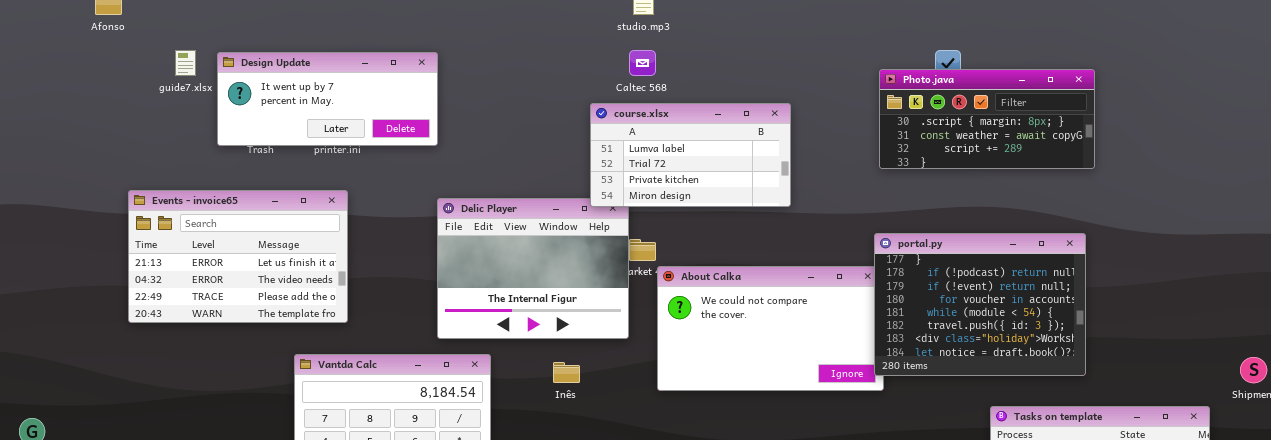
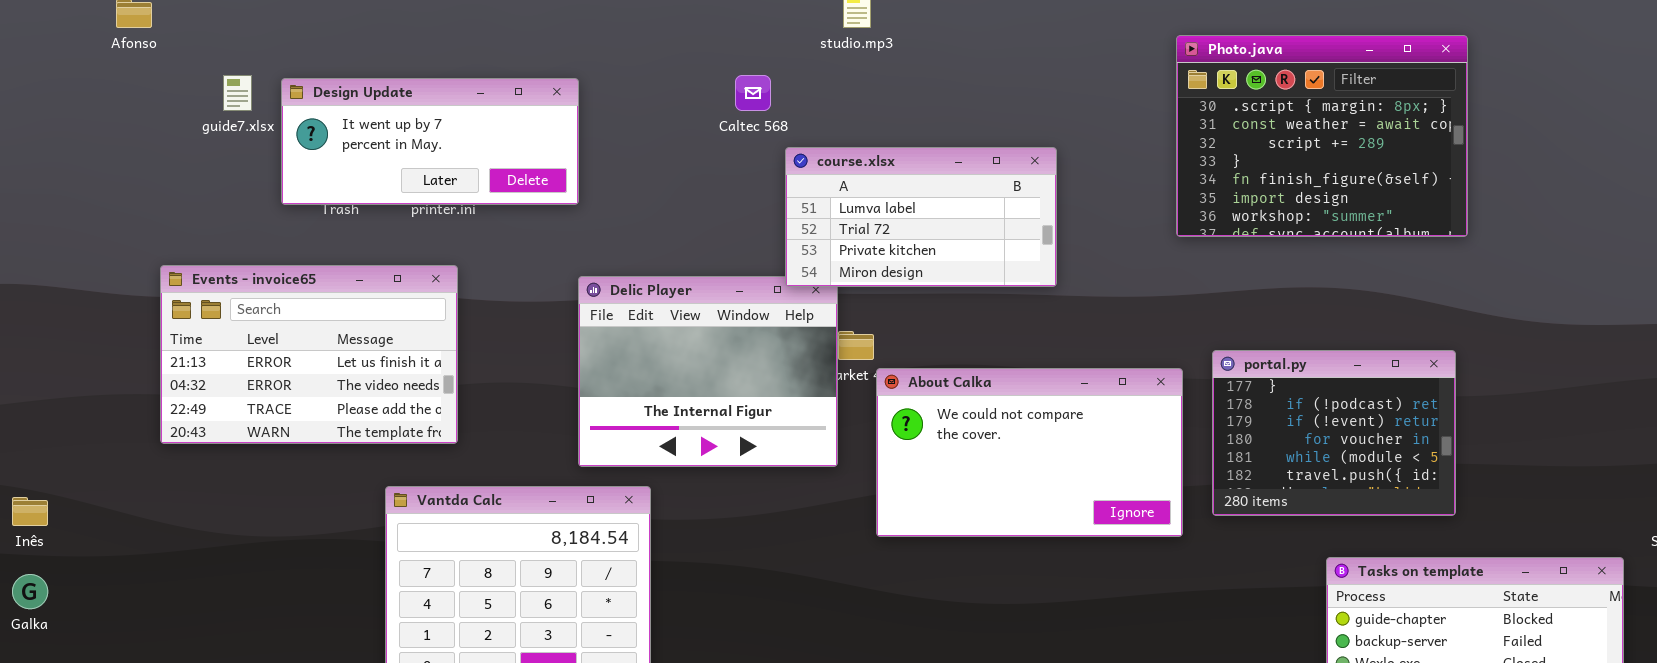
Caltec 568: [629,50,656,76] -> [735,75,771,111], moved
Photo.java: [879,69,1095,169] -> [1176,35,1468,237], resized
portal.py: [874,233,1086,376] -> [1212,350,1456,516], resized
Inês: [553,362,580,383] -> [12,497,48,526], moved

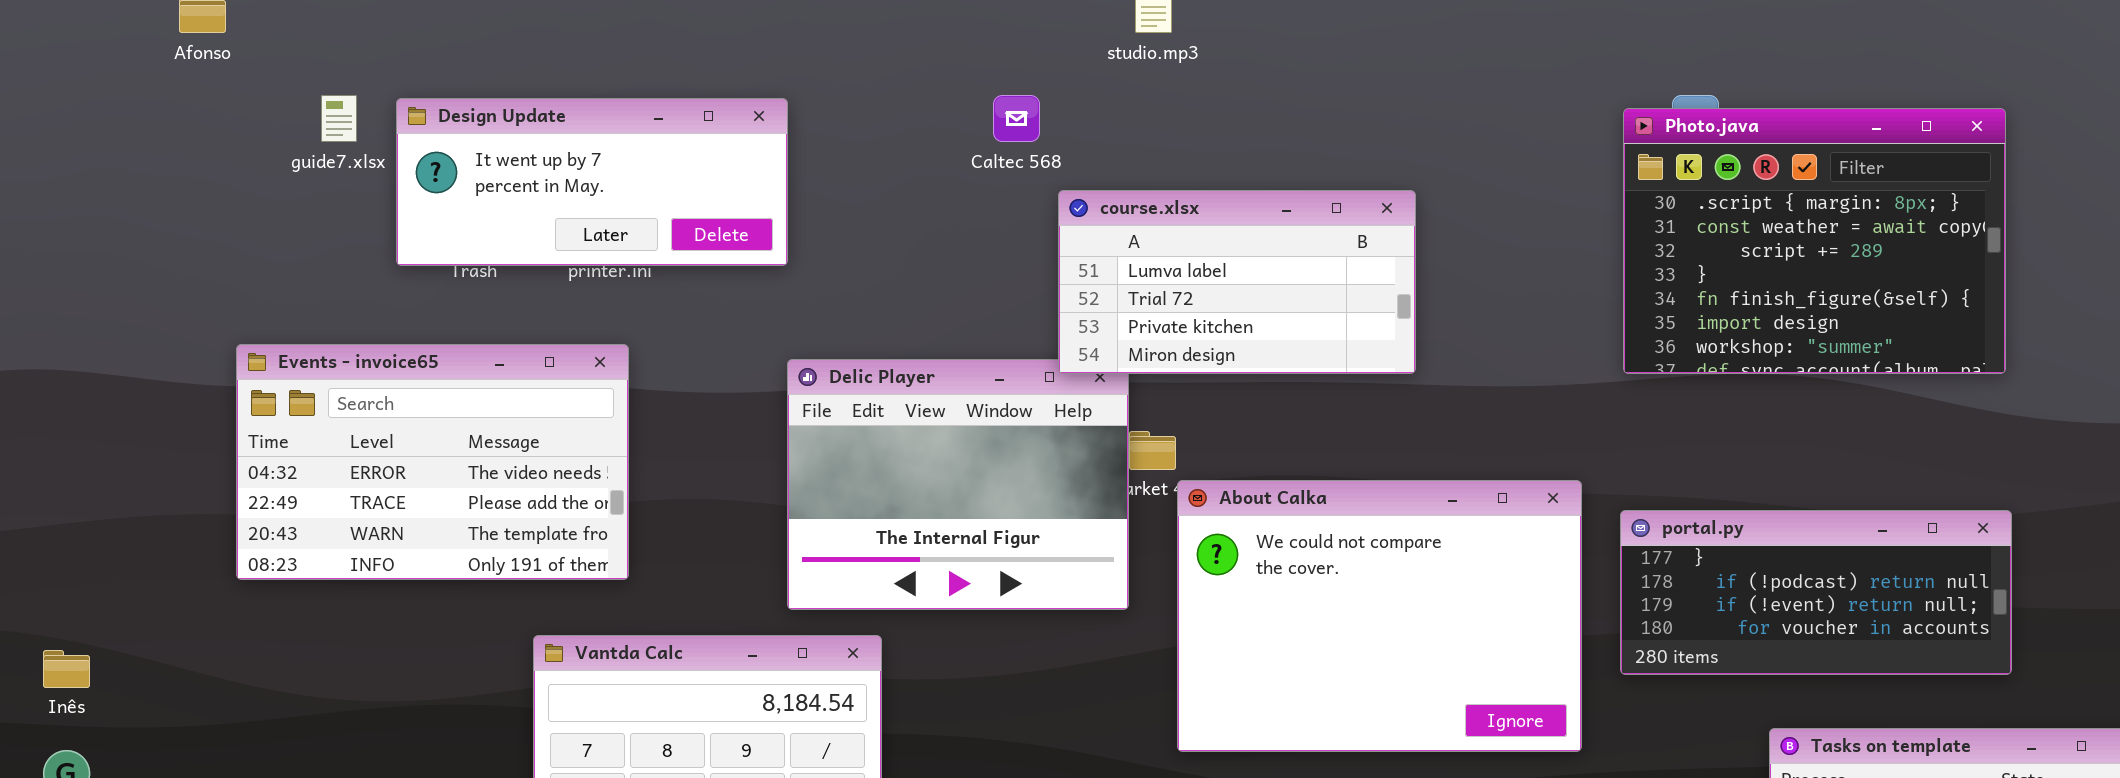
Photo.java: [1176,35,1468,237] -> [1623,108,2006,374], moved
Events - invoice65: [160,265,458,444] -> [236,344,629,580], scrolled down 1 row
portal.py: [1212,350,1456,516] -> [1620,510,2012,675], resized
About Calka: [876,368,1183,537] -> [1177,480,1582,752], resized

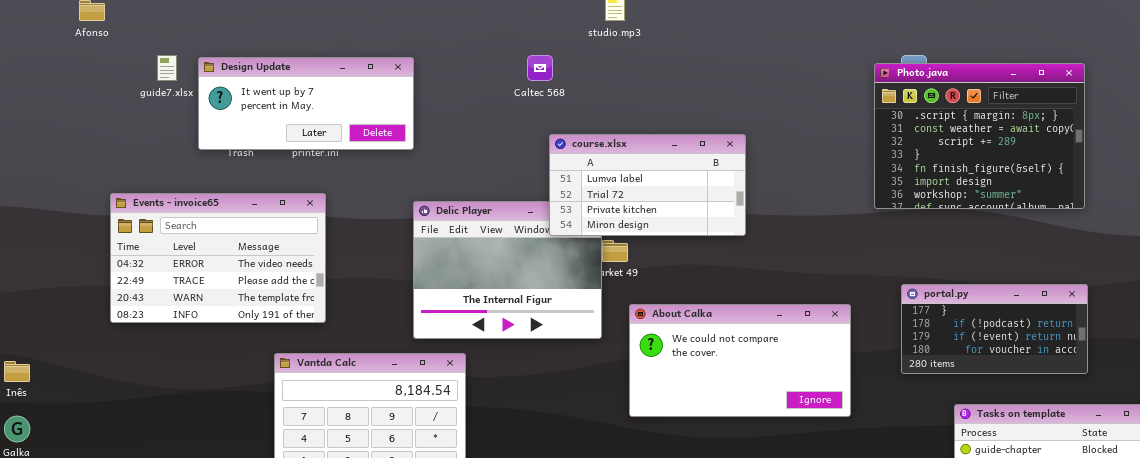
course.xlsx: [1058,190,1416,374] -> [549,134,746,236], moved
About Calka: [1177,480,1582,752] -> [629,304,851,417], resized
portal.py: [1620,510,2012,675] -> [901,284,1088,374], resized

